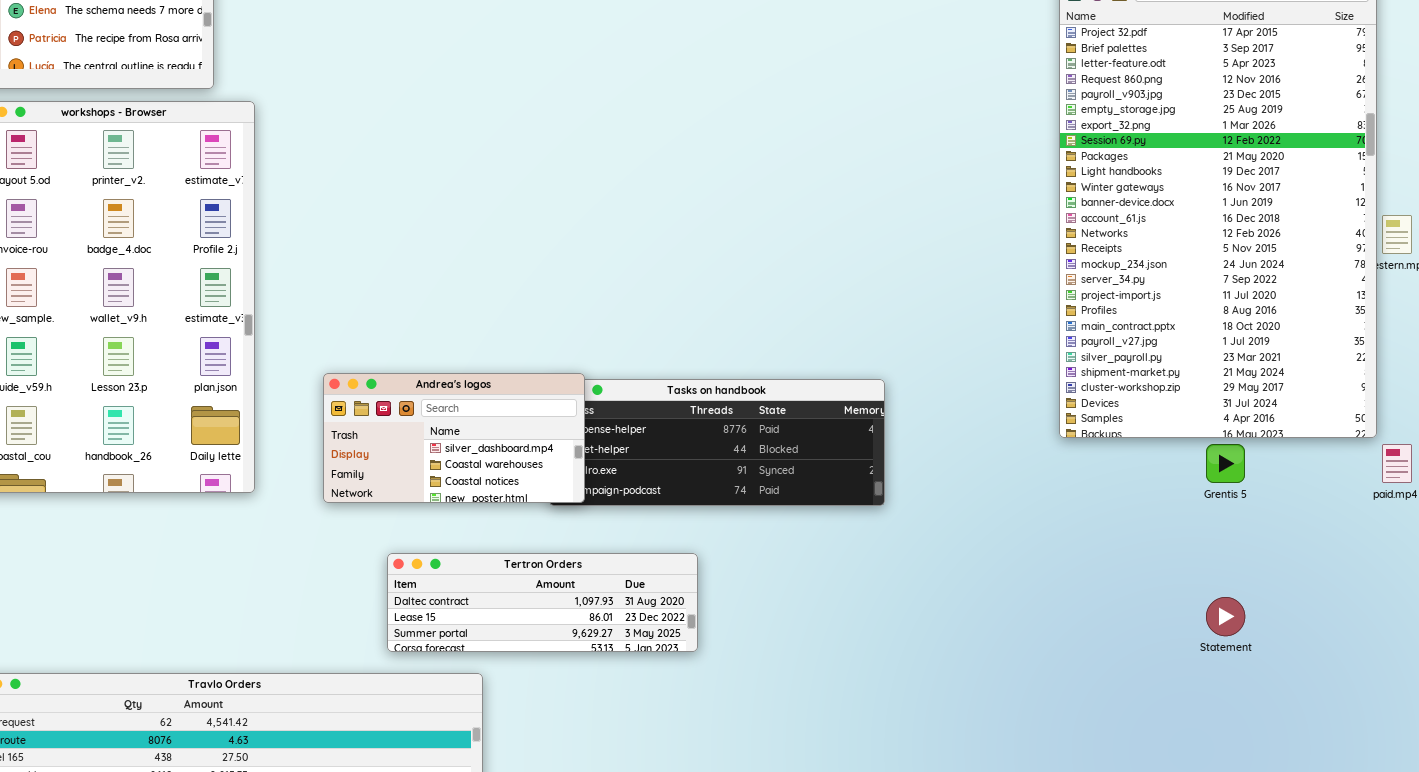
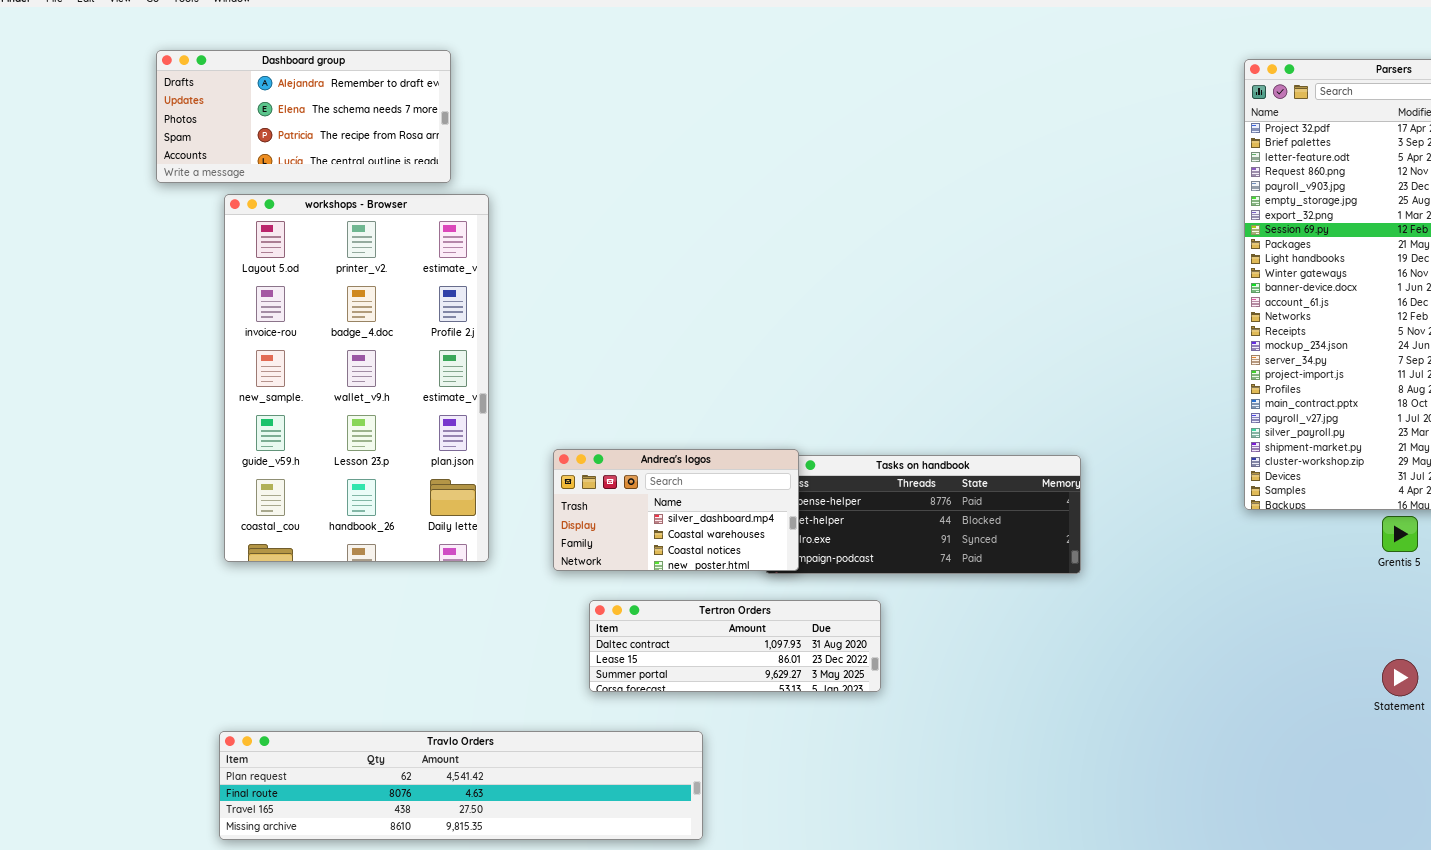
Tertron Orders: [387,553,698,652] -> [589,600,881,692], moved

